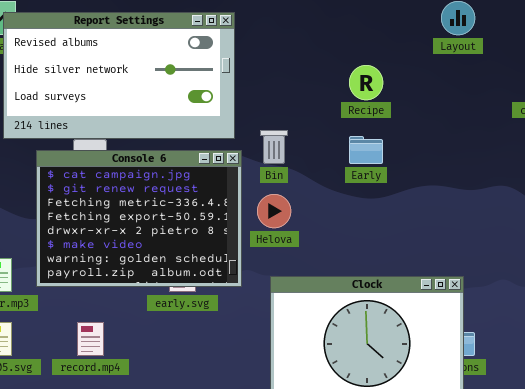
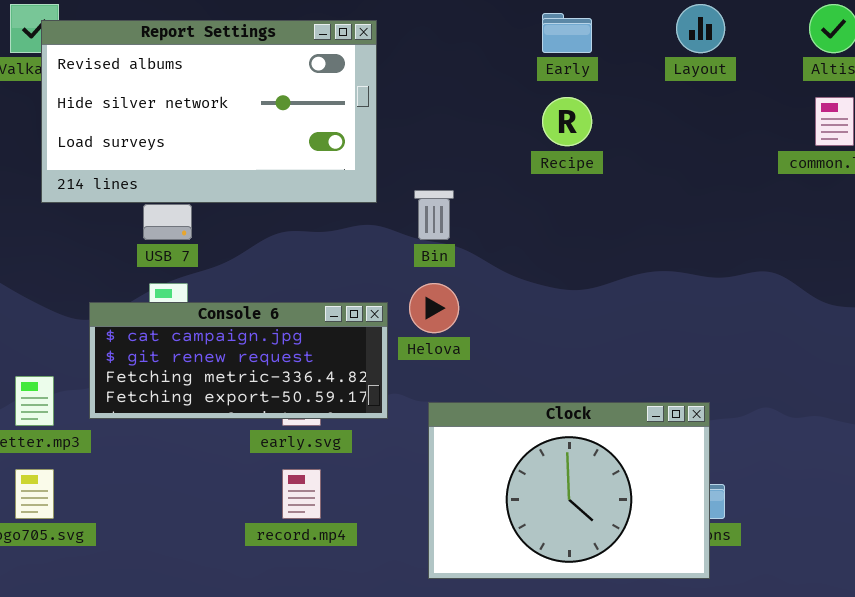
Early: [349,136,383,164] -> [542,13,592,53], moved
Console 6: [36,150,242,287] -> [89,302,388,419], resized
record.mp4: [77,322,104,356] -> [282,469,321,519], moved

